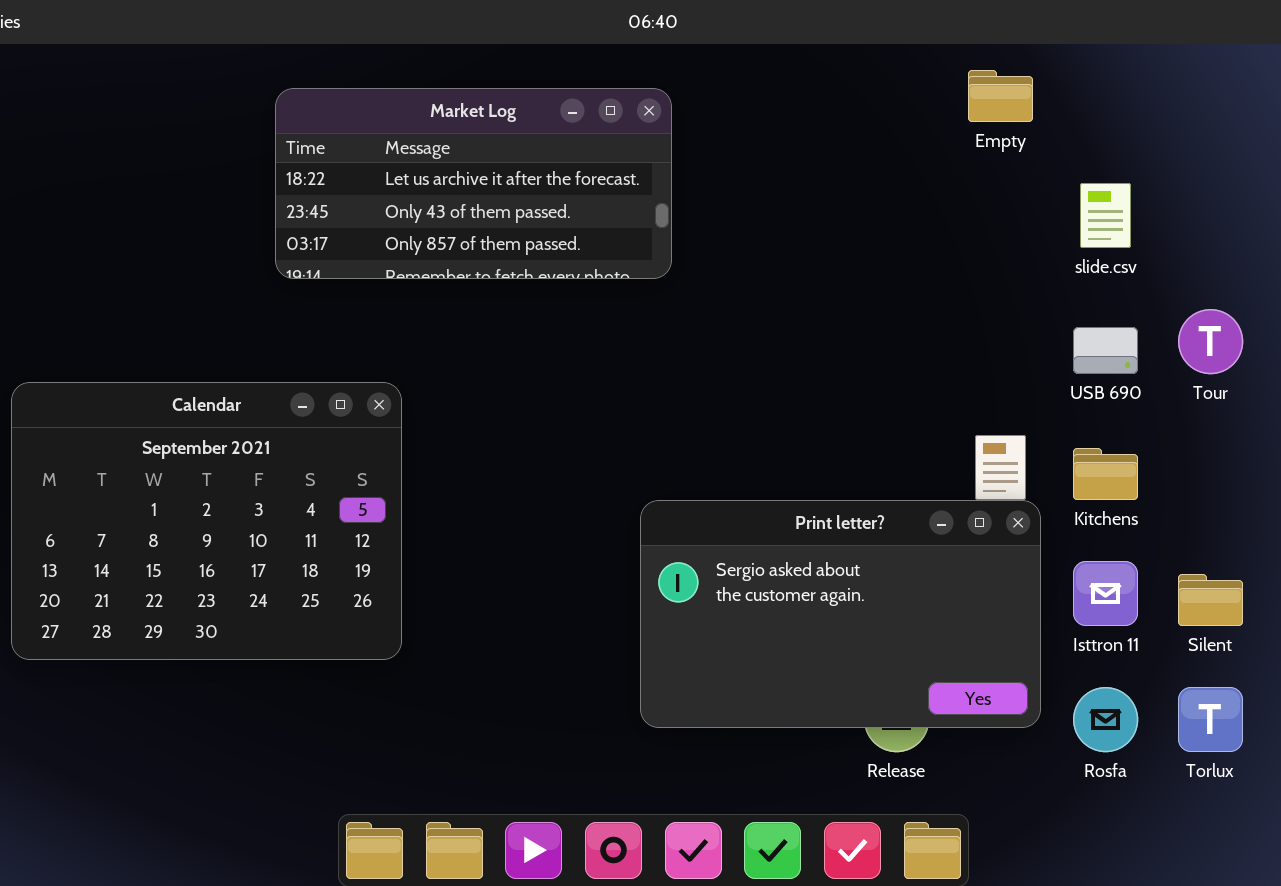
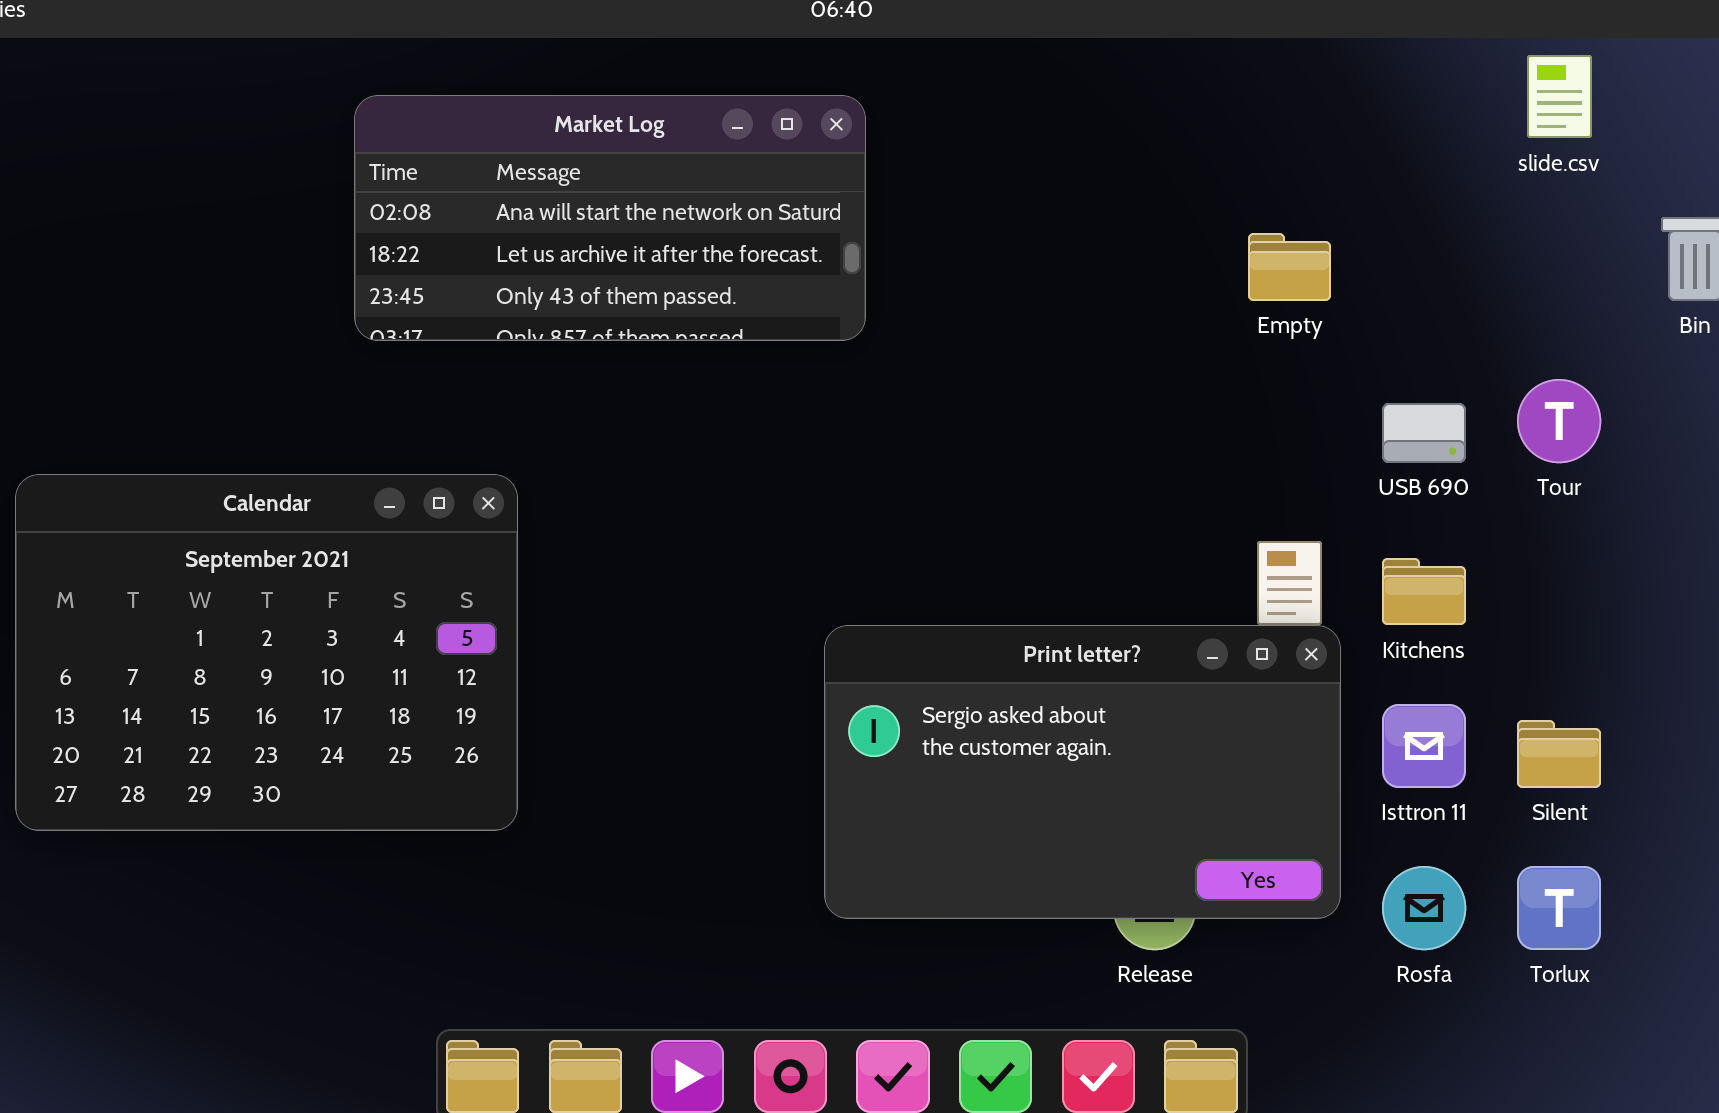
Empty: [968,70,1033,122] -> [1248,233,1331,301], moved
Market Log: [275,88,672,279] -> [354,95,866,341], scrolled up 1 row
slide.csv: [1080,183,1131,248] -> [1527,55,1592,138], moved

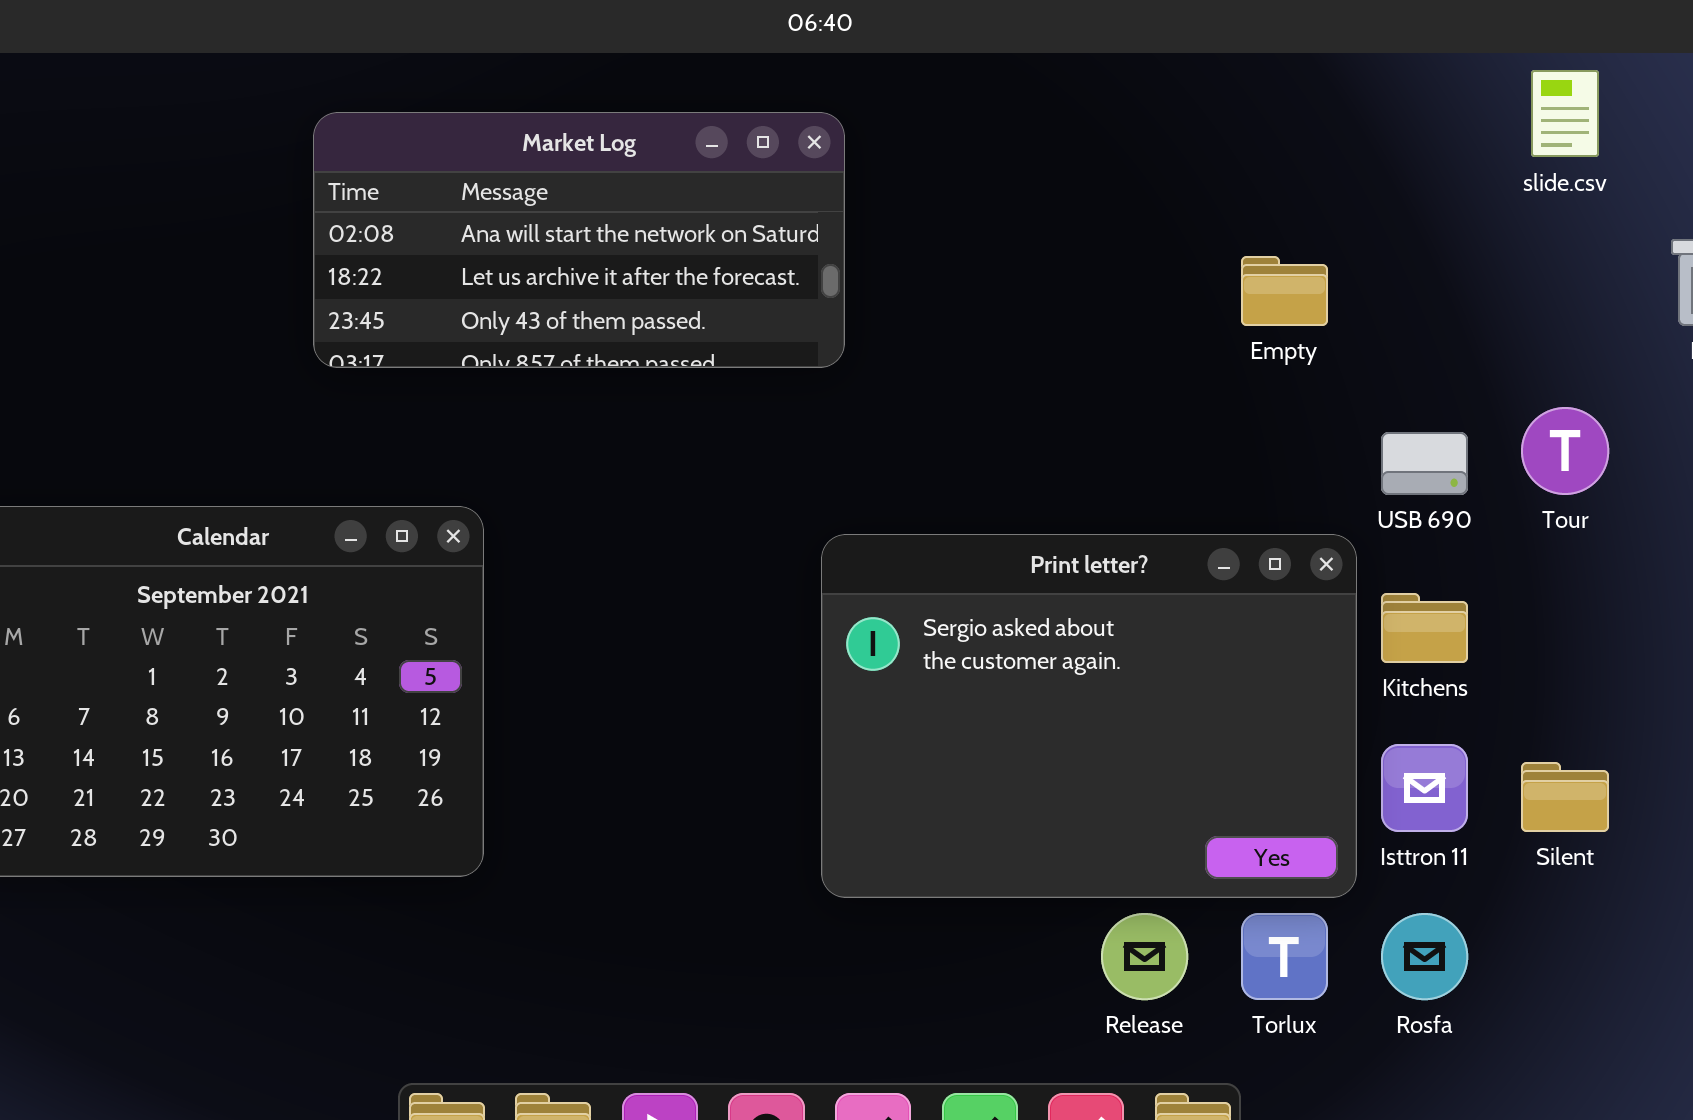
Print letter?: [824,625,1341,919] -> [821,534,1357,898], moved, resized
Torlux: [1517,866,1601,950] -> [1241,913,1328,1000], moved

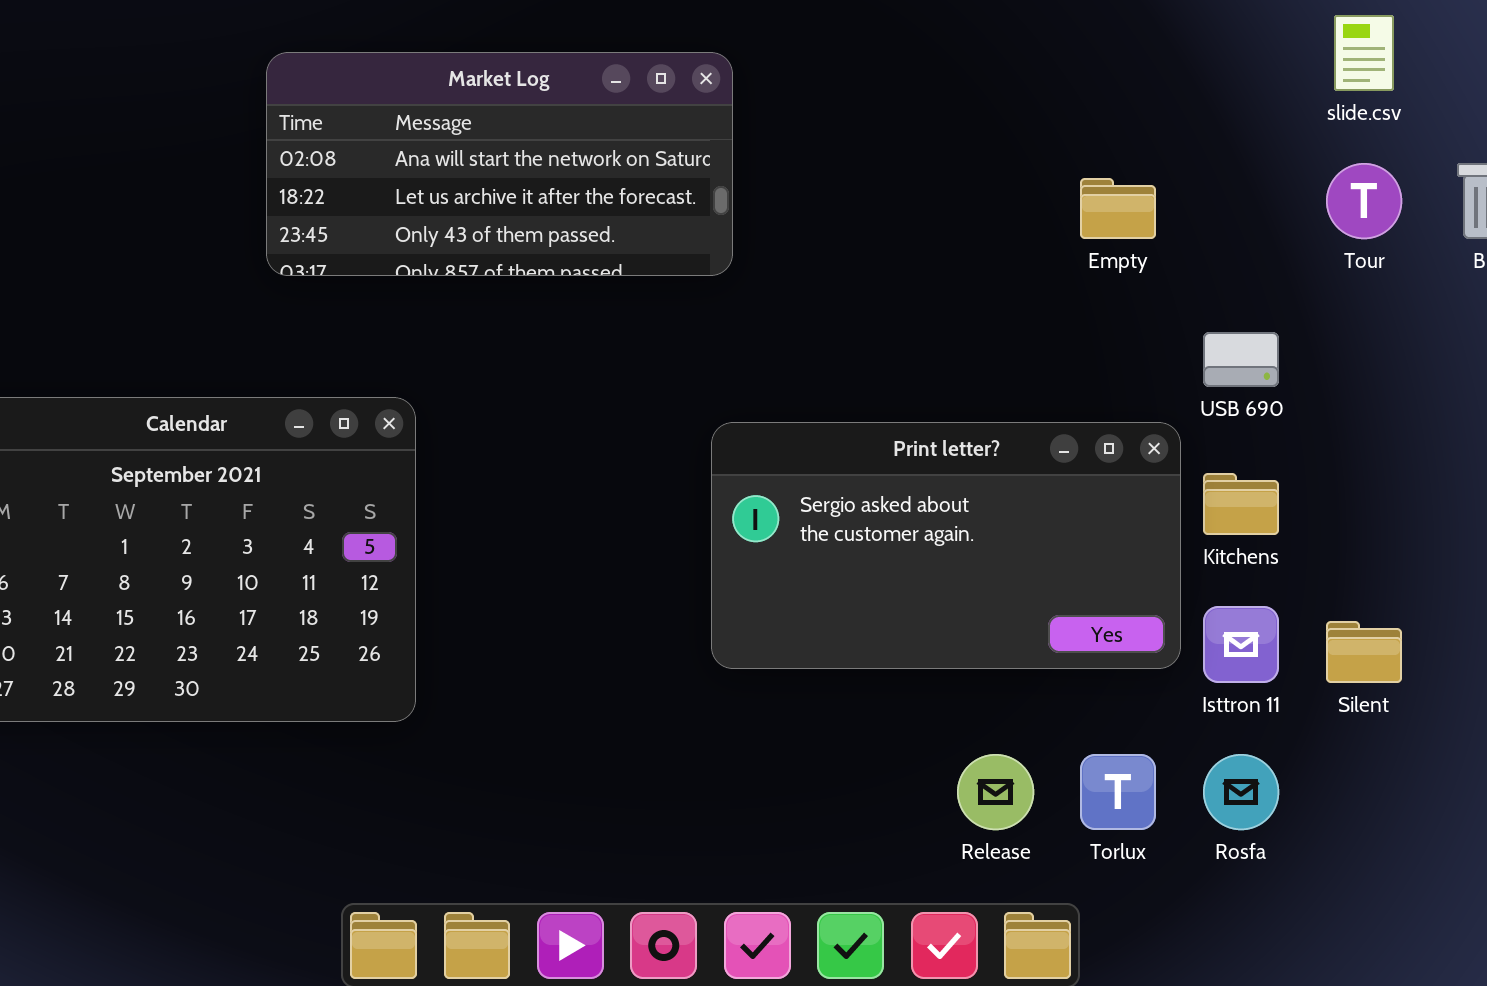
Tour: [1521,407,1609,495] -> [1326,163,1402,239], moved
Print letter?: [821,534,1357,898] -> [711,422,1181,669], resized

